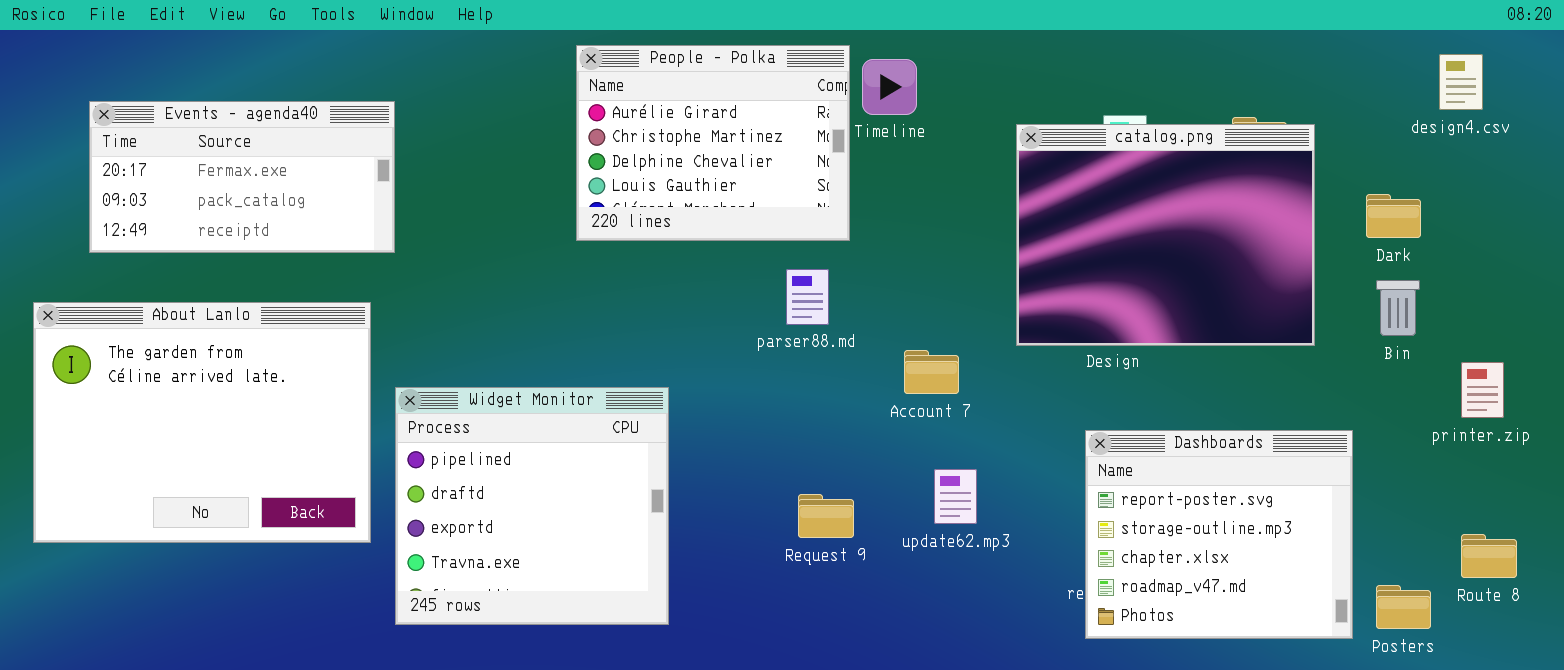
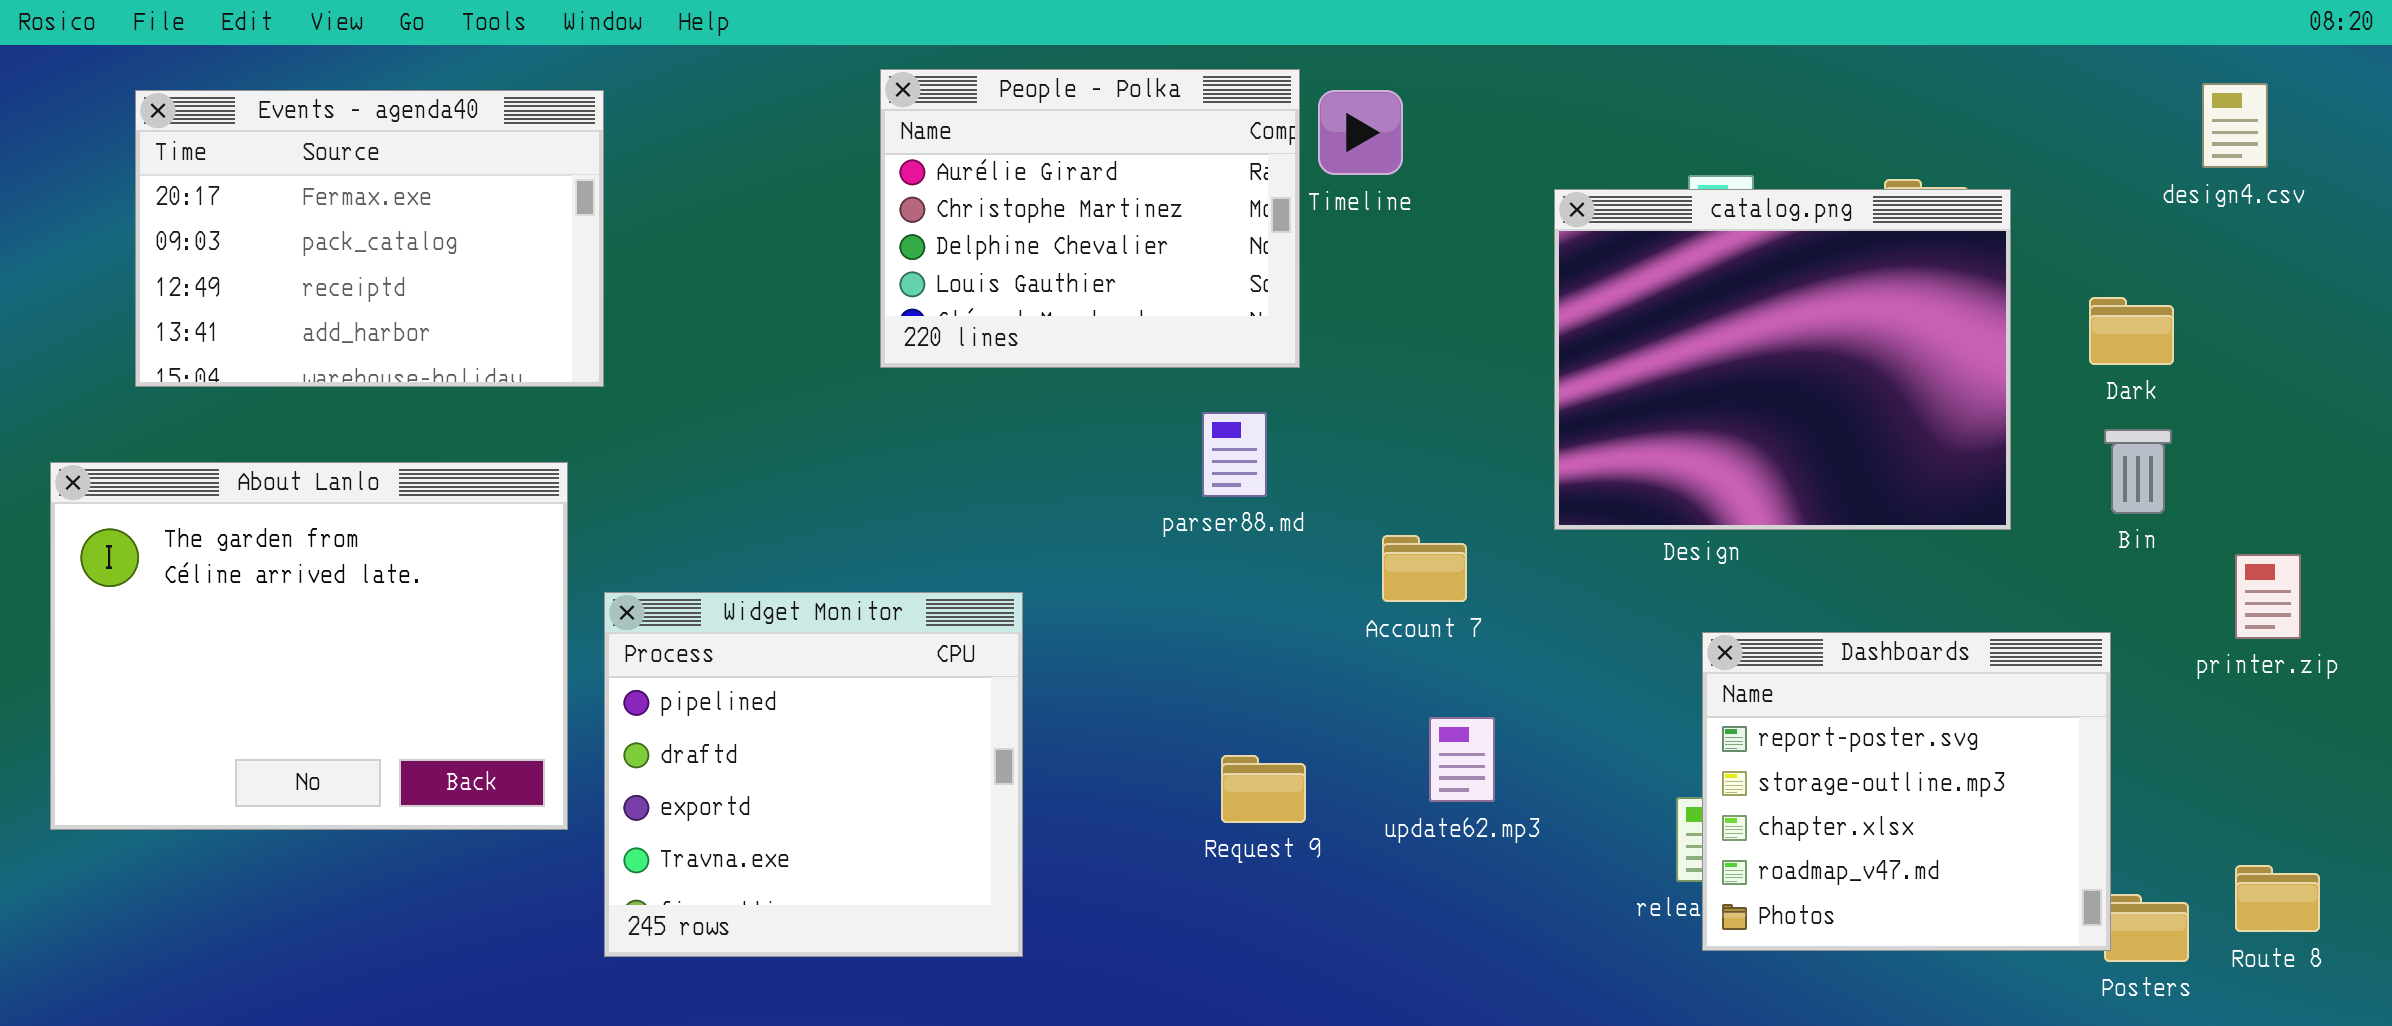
Events - agenda40: [89,101,395,253] -> [135,90,604,387], resized
Dashboards: [1085,430,1353,639] -> [1702,632,2111,951], moved
Route 8: [1461,534,1517,578] -> [2235,865,2320,932], moved

